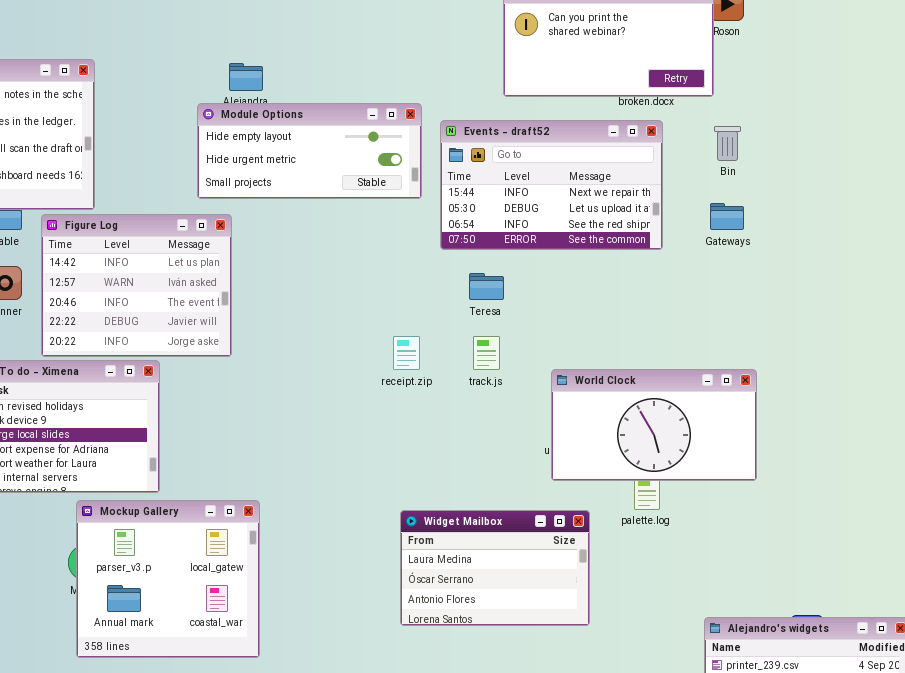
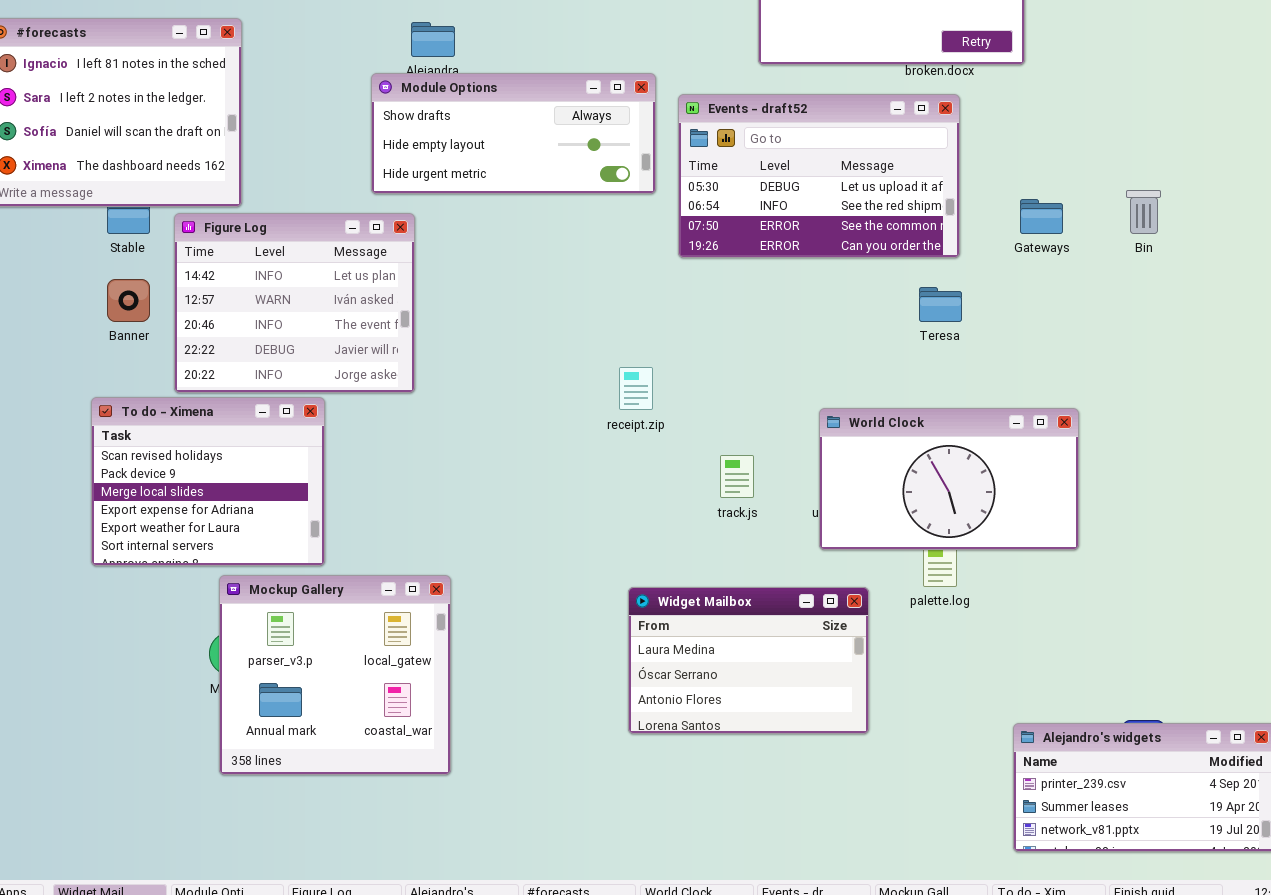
Module Options: [197,103,422,199] -> [371,73,656,194], scrolled up 1 row
Events - draft52: [440,120,663,250] -> [678,94,960,258], scrolled down 1 row
Bin: [714,126,741,161] -> [1126,190,1161,234], moved
Teresa: [469,273,504,300] -> [919,287,962,322], moved
track.js: [473,336,500,370] -> [720,455,754,498], moved

